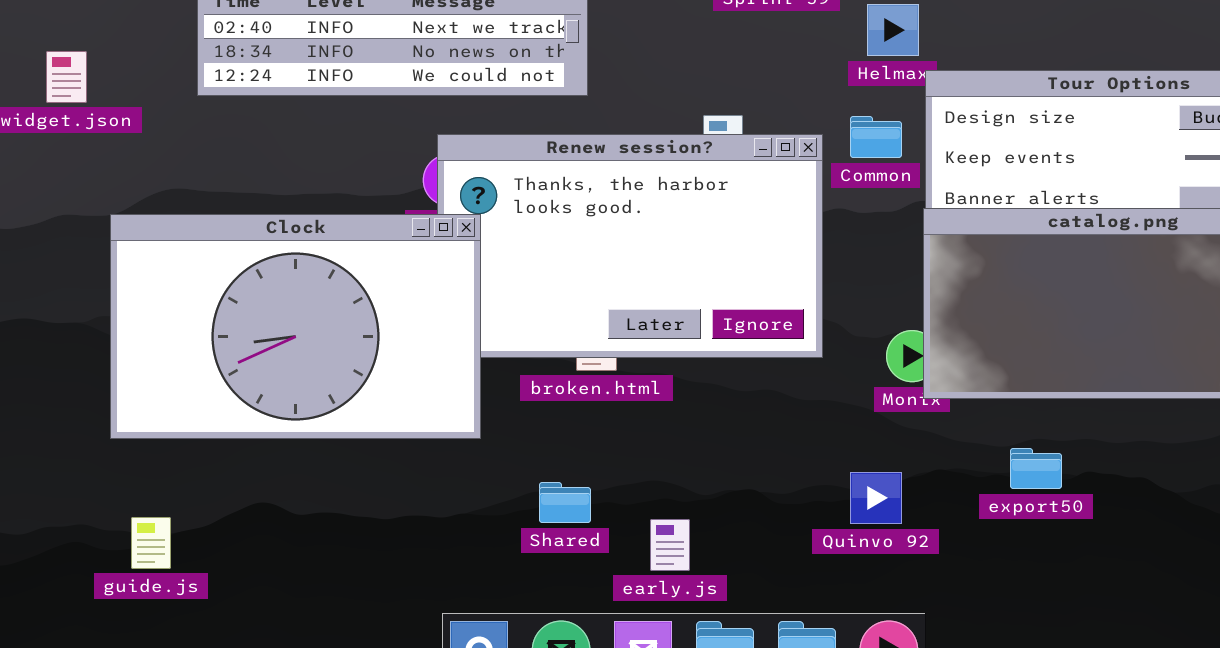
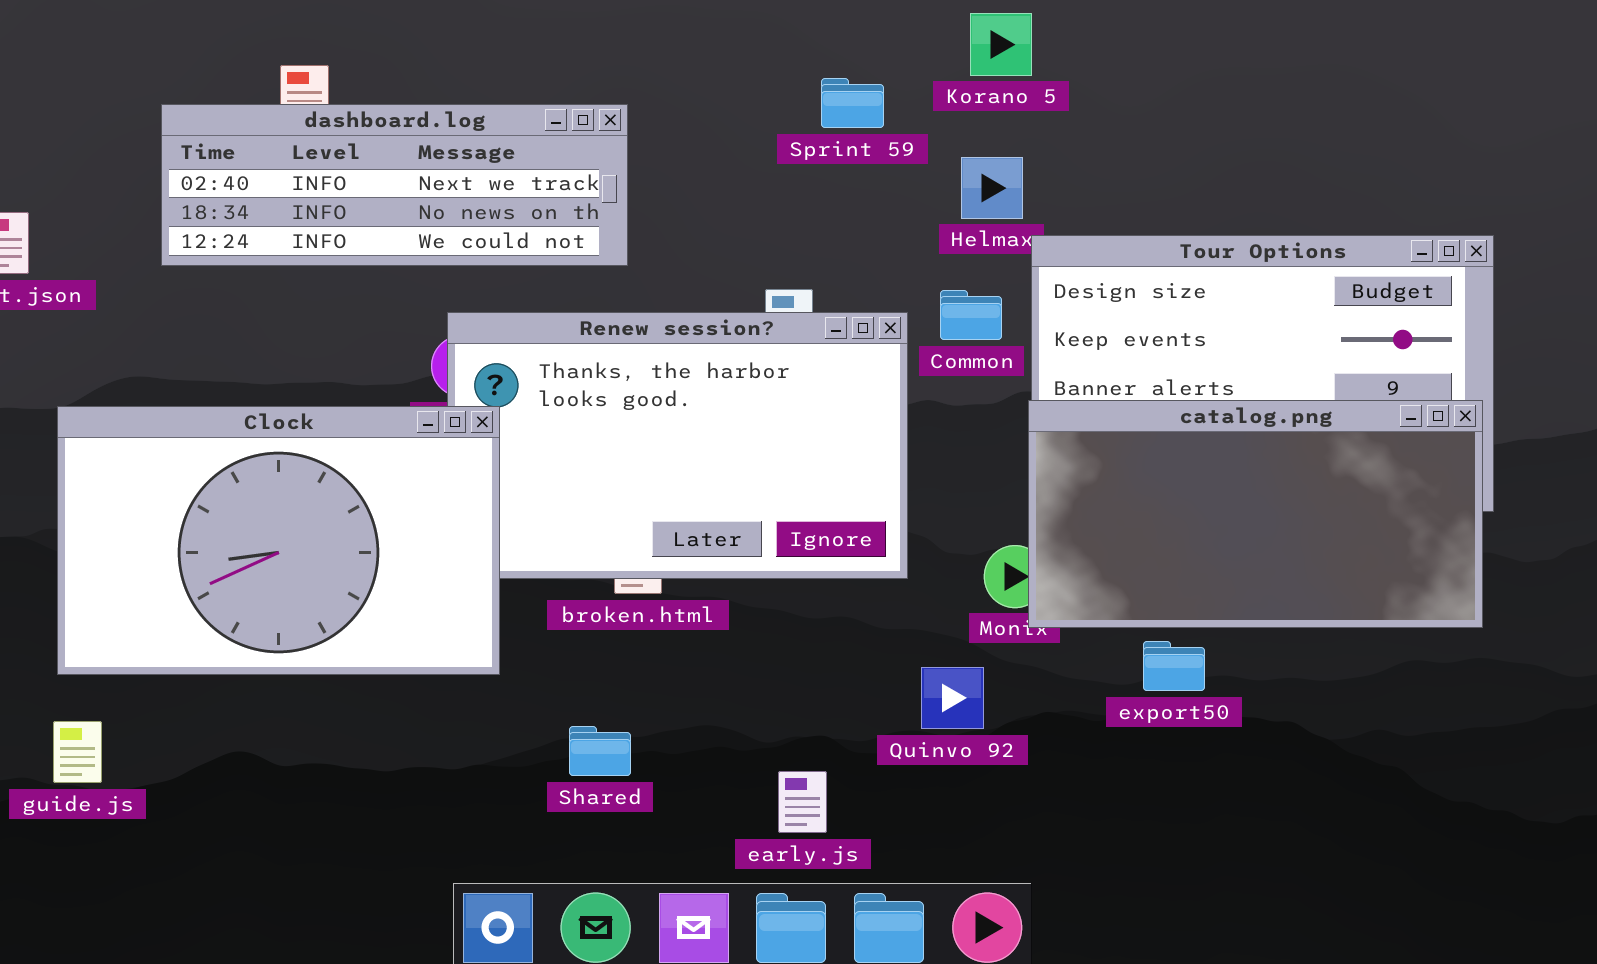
export50: [1010,448,1062,489] -> [1143,641,1205,691], moved
Quinvo 92: [850,472,902,524] -> [921,667,984,729], moved
guide.js: [131,517,171,569] -> [53,721,102,783], moved
early.js: [650,519,690,571] -> [778,771,827,833], moved

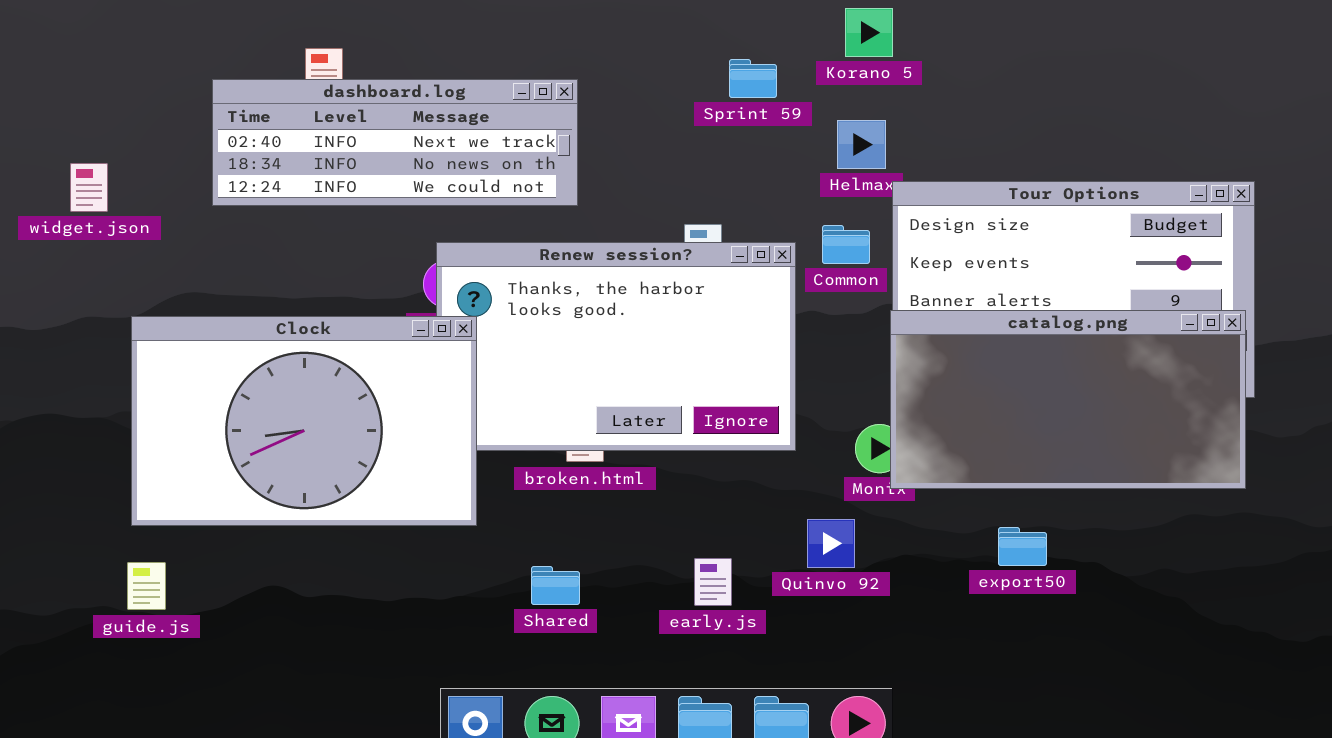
export50: [1143,641,1205,691] -> [998,527,1047,566], moved
early.js: [778,771,827,833] -> [694,558,732,606], moved

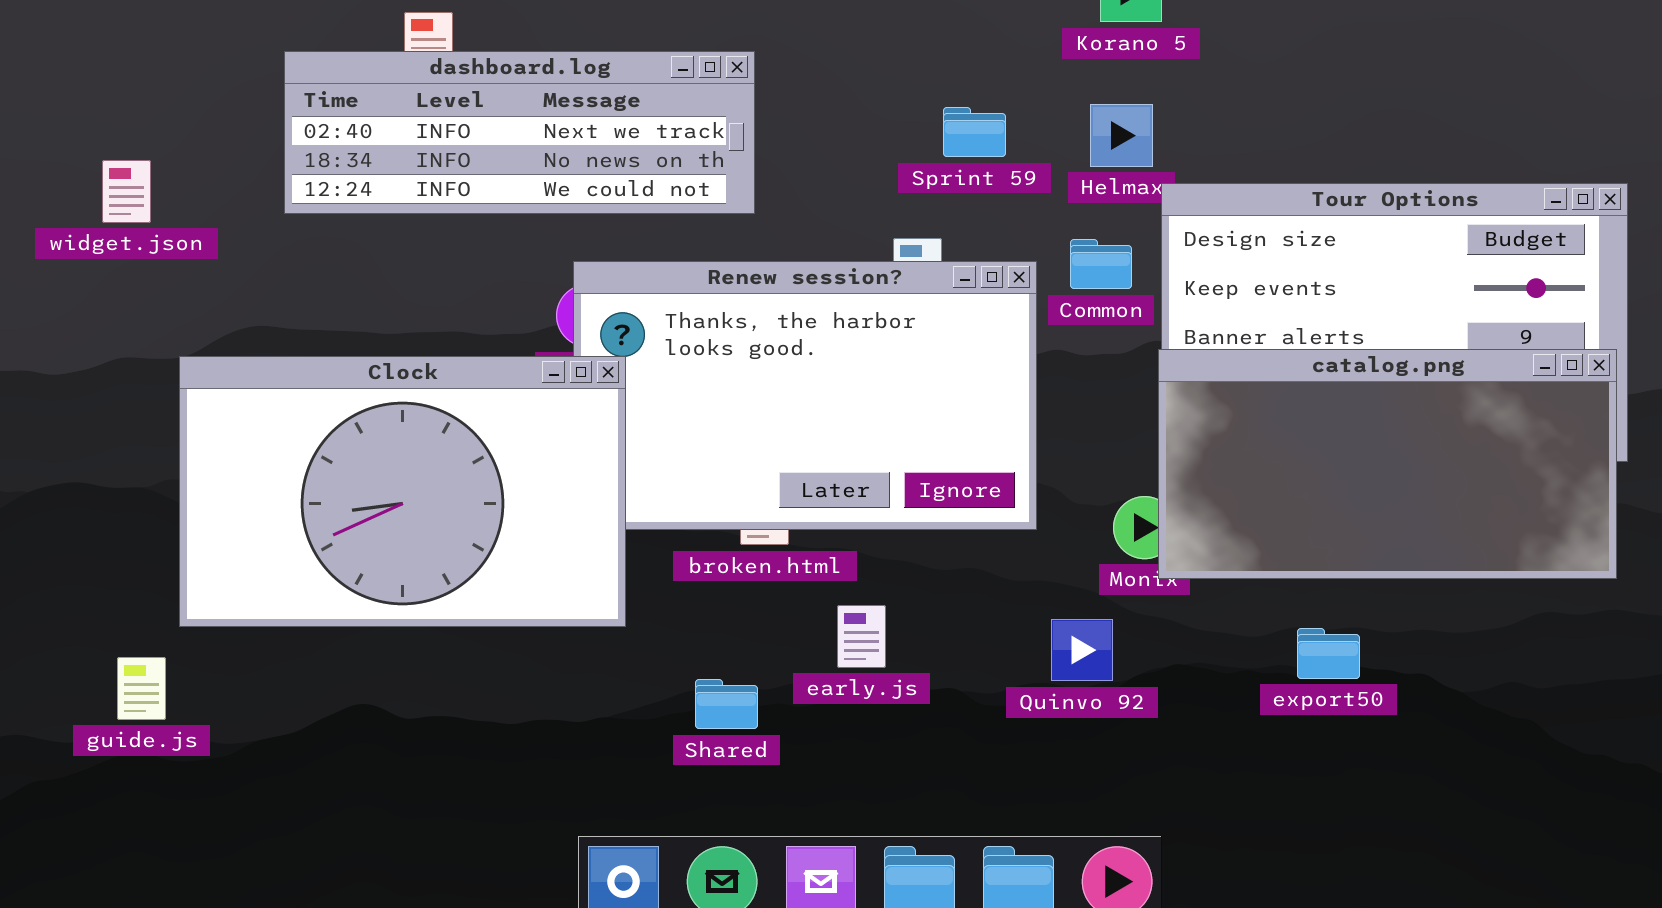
Sprint 59: [729,59,777,98] -> [943,107,1006,157], moved
early.js: [694,558,732,606] -> [837,605,886,668], moved
guide.js: [127,562,166,610] -> [117,657,166,720], moved

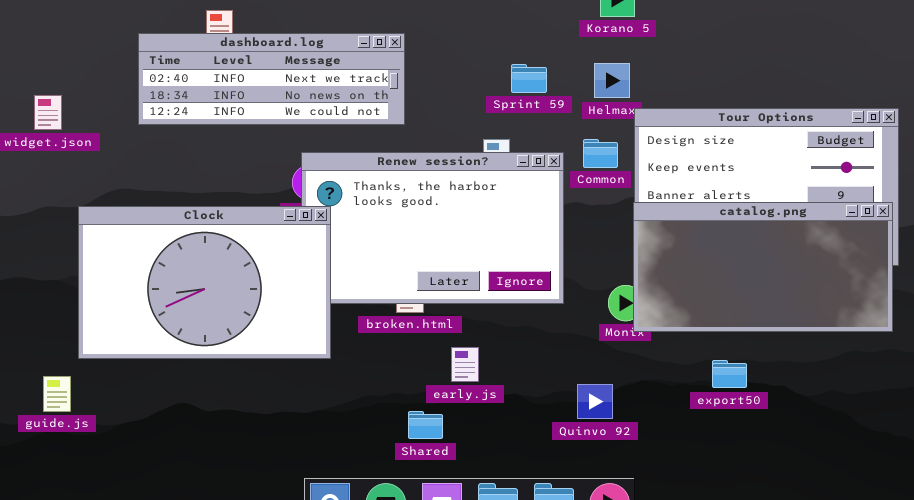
Quinvo 92: [1051,619,1113,681] -> [577,384,613,419], moved
Shared: [695,679,758,729] -> [408,411,443,439], moved

